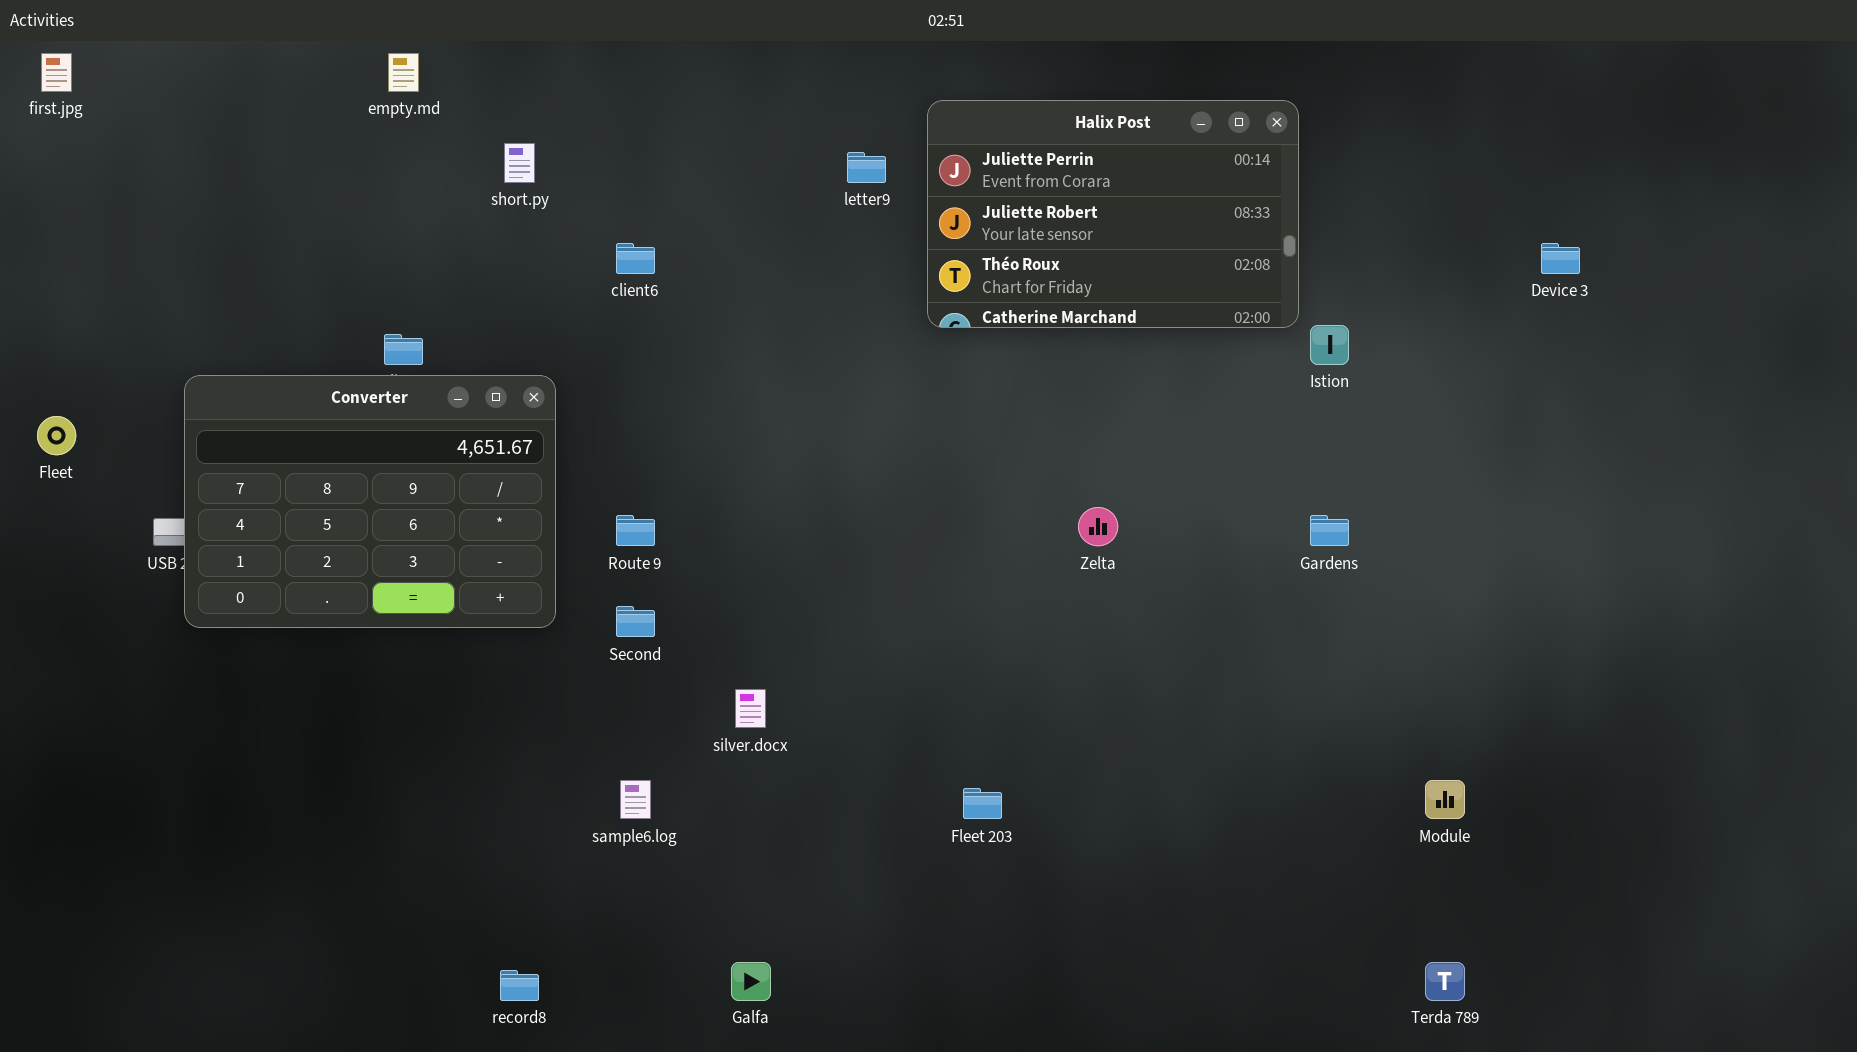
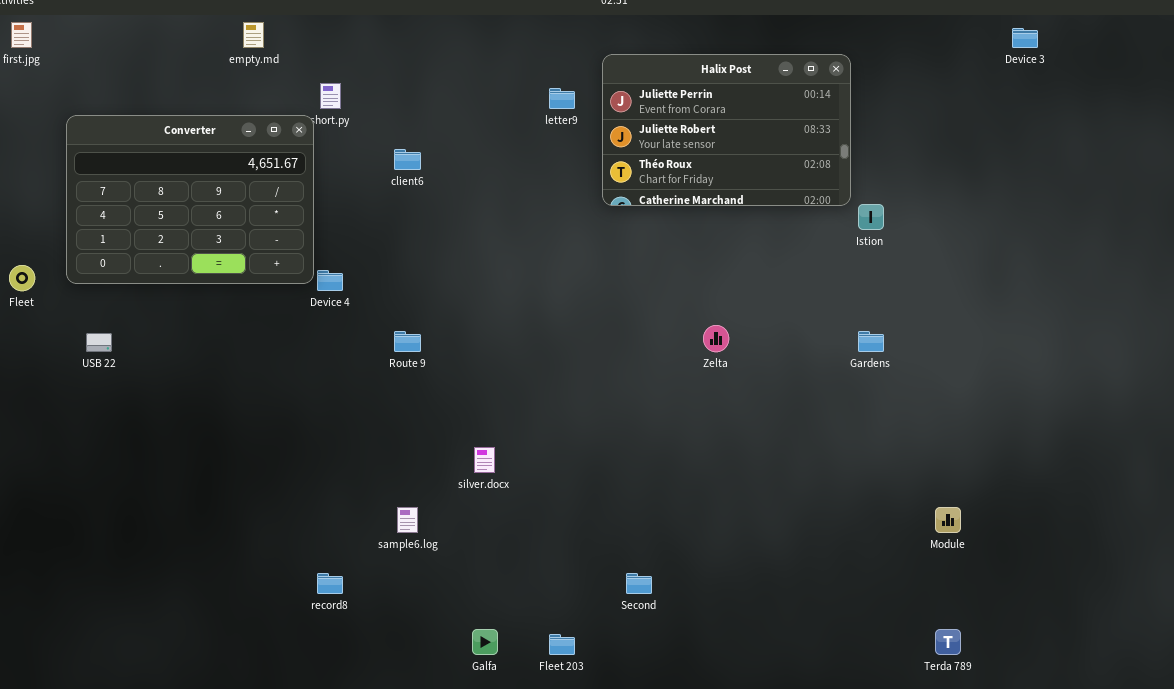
Device 3: [1541,243,1580,274] -> [1012,28,1038,48], moved
Converter: [184,375,556,628] -> [66,115,314,284], moved
Second: [616,606,655,637] -> [626,573,652,594], moved
Fleet 203: [963,788,1002,819] -> [549,634,575,655], moved
record8: [500,970,539,1001] -> [317,573,343,594], moved

